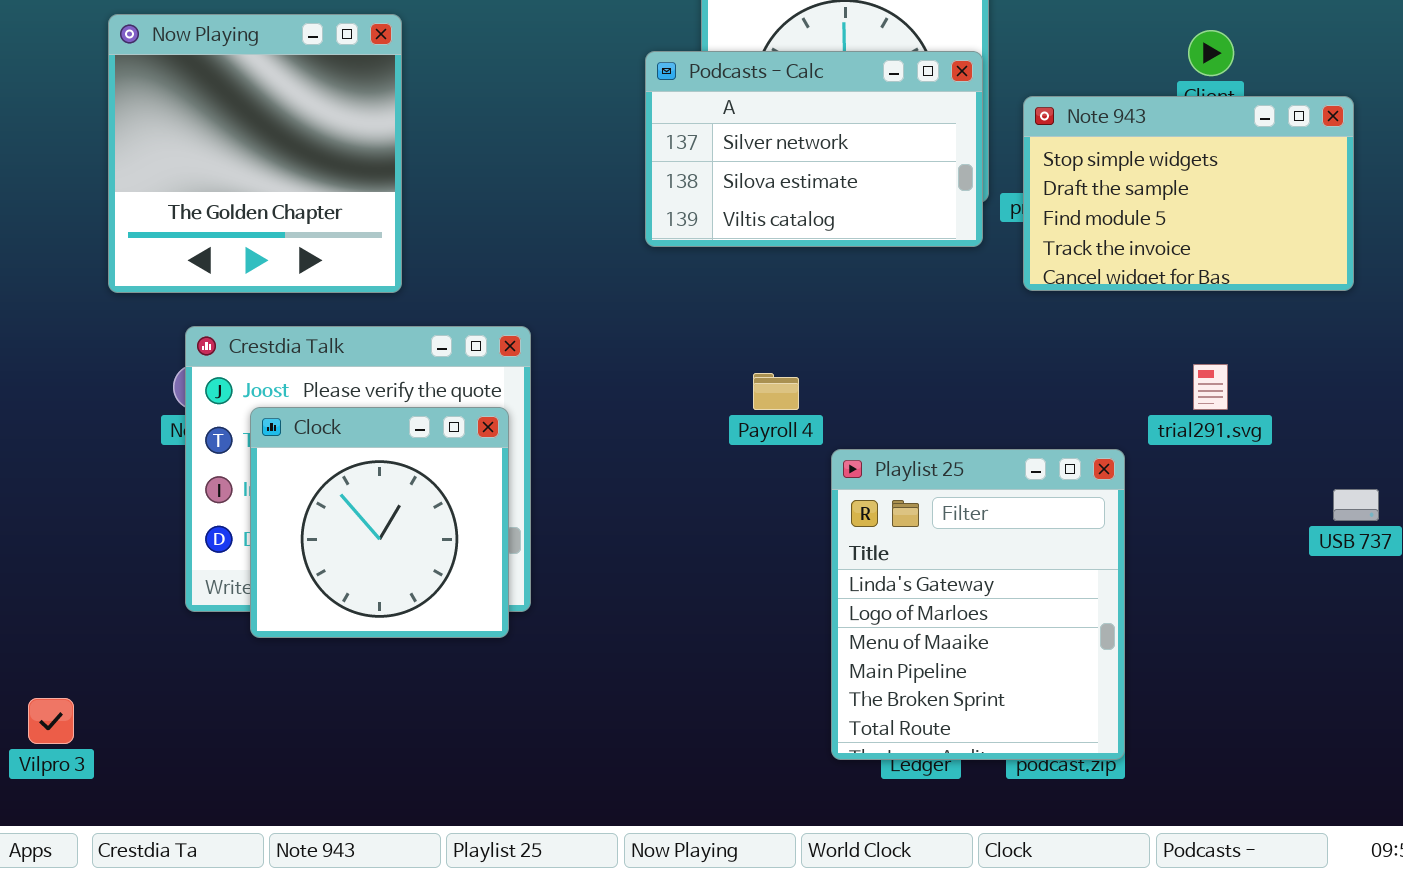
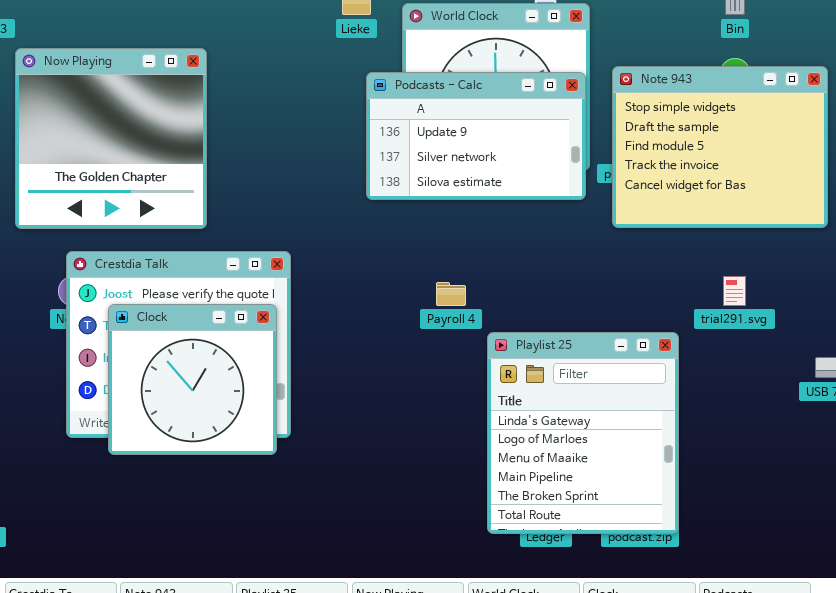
Podcasts - Calc: [645,51,983,247] -> [366,72,586,200], scrolled up 1 row
Note 943: [1023,96,1354,291] -> [612,66,828,228], resized

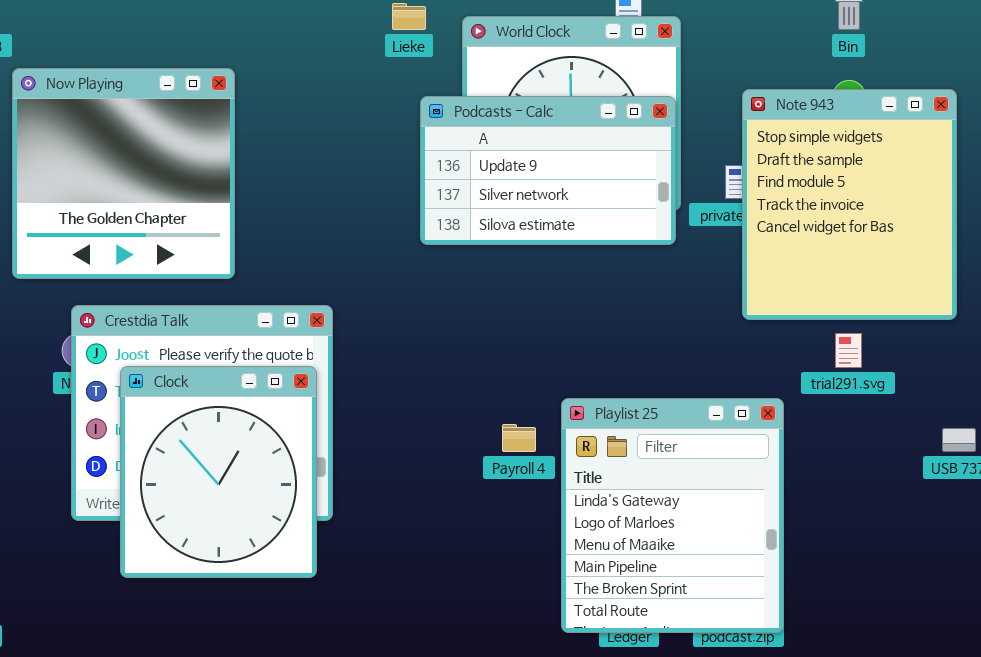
Note 943: [612,66,828,228] -> [742,89,957,320], resized
Payroll 4: [436,282,466,306] -> [502,424,536,452], moved
Clock: [108,304,277,455] -> [120,366,317,578], resized

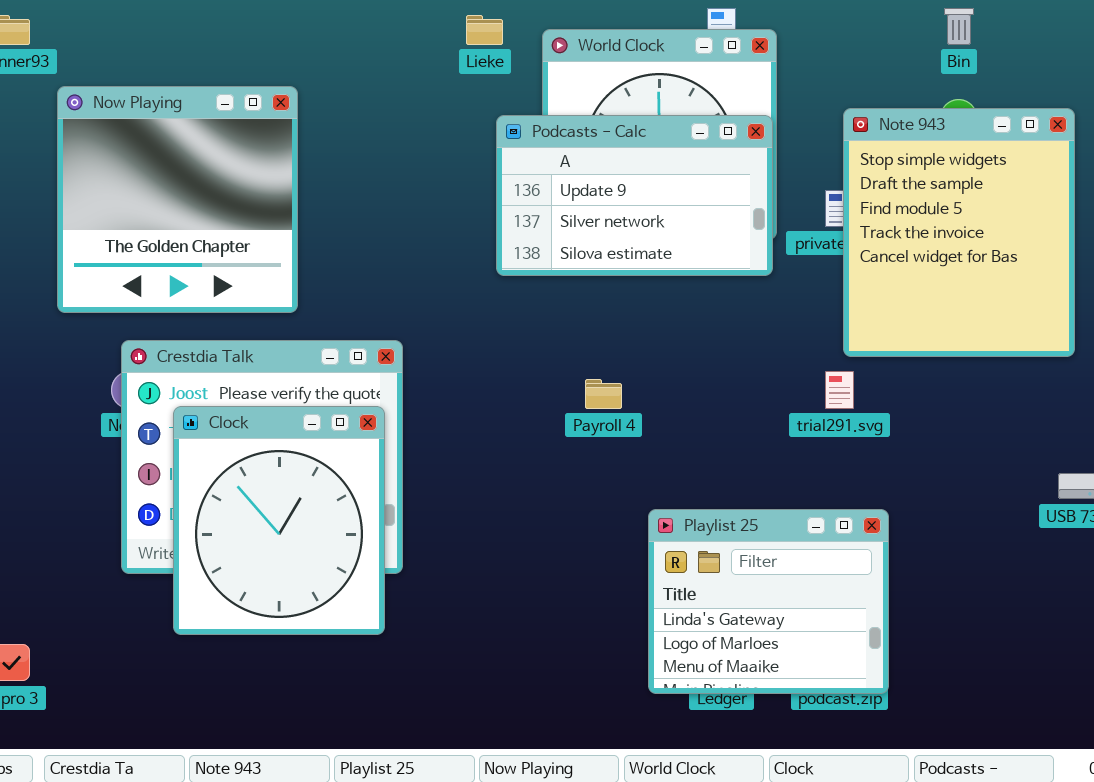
trial291.svg: [835,333,862,368] -> [825,371,854,409], moved
Playlist 25: [561,398,784,633] -> [648,509,889,694], resized
Payroll 4: [502,424,536,452] -> [585,379,622,409], moved

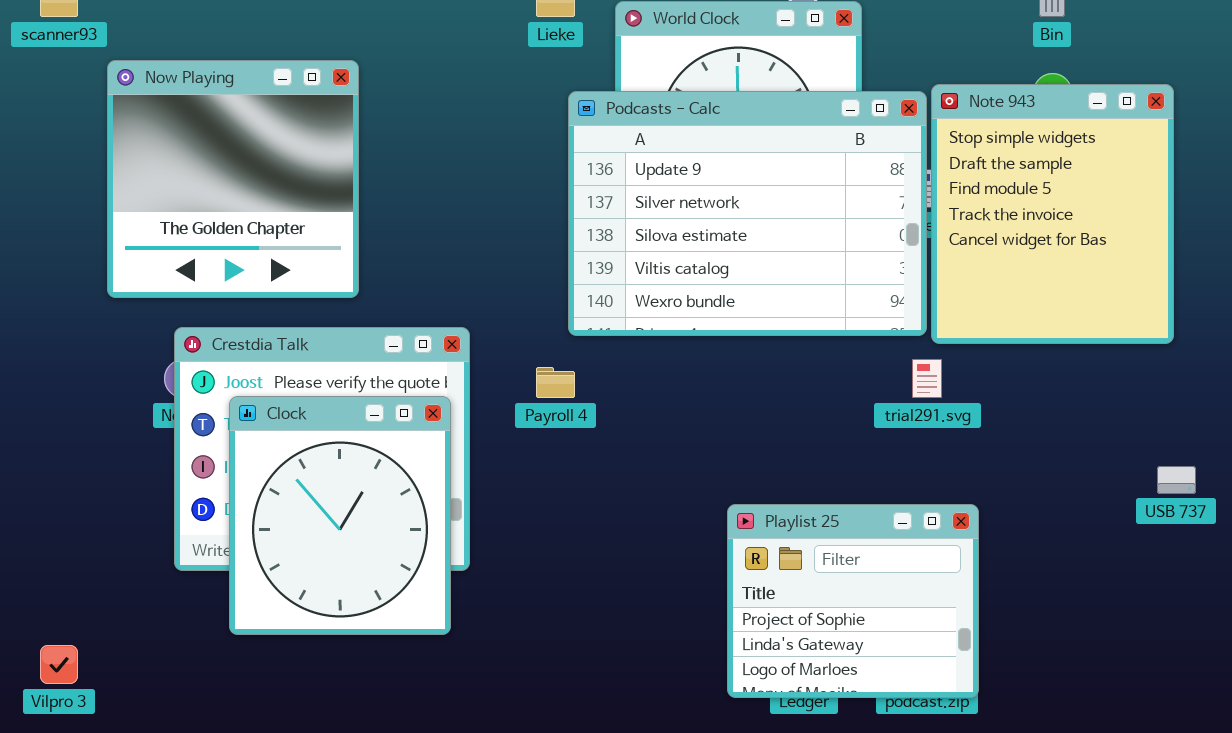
Podcasts - Calc: [496,115,773,276] -> [568,91,927,336], resized
Payroll 4: [585,379,622,409] -> [536,367,575,398], moved
Playlist 25: [648,509,889,694] -> [727,504,979,698], scrolled up 1 row

